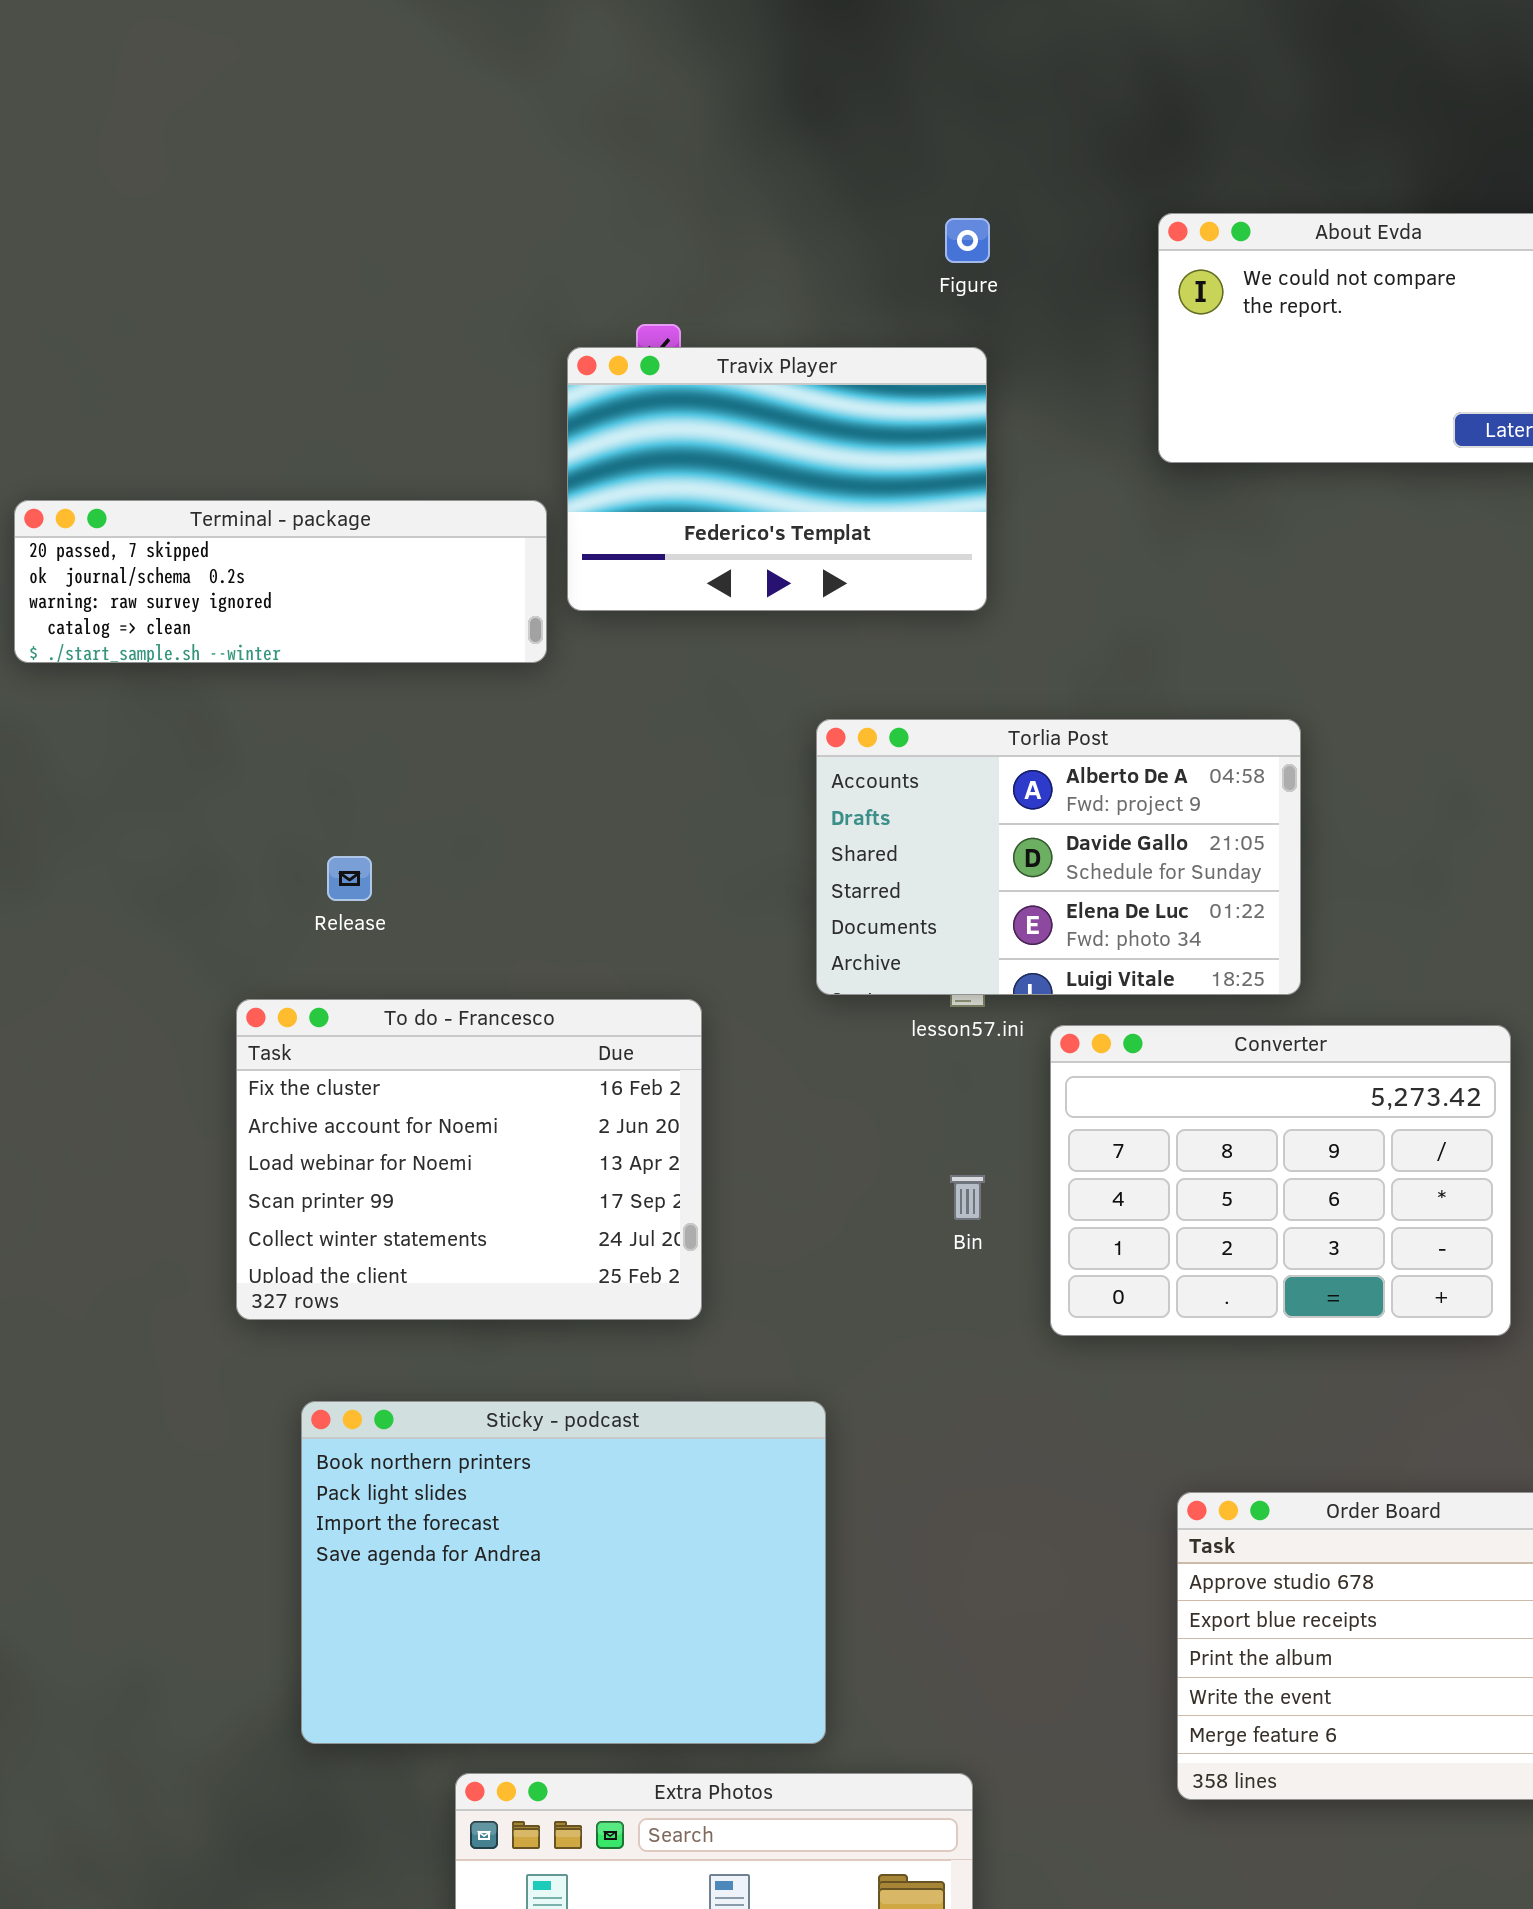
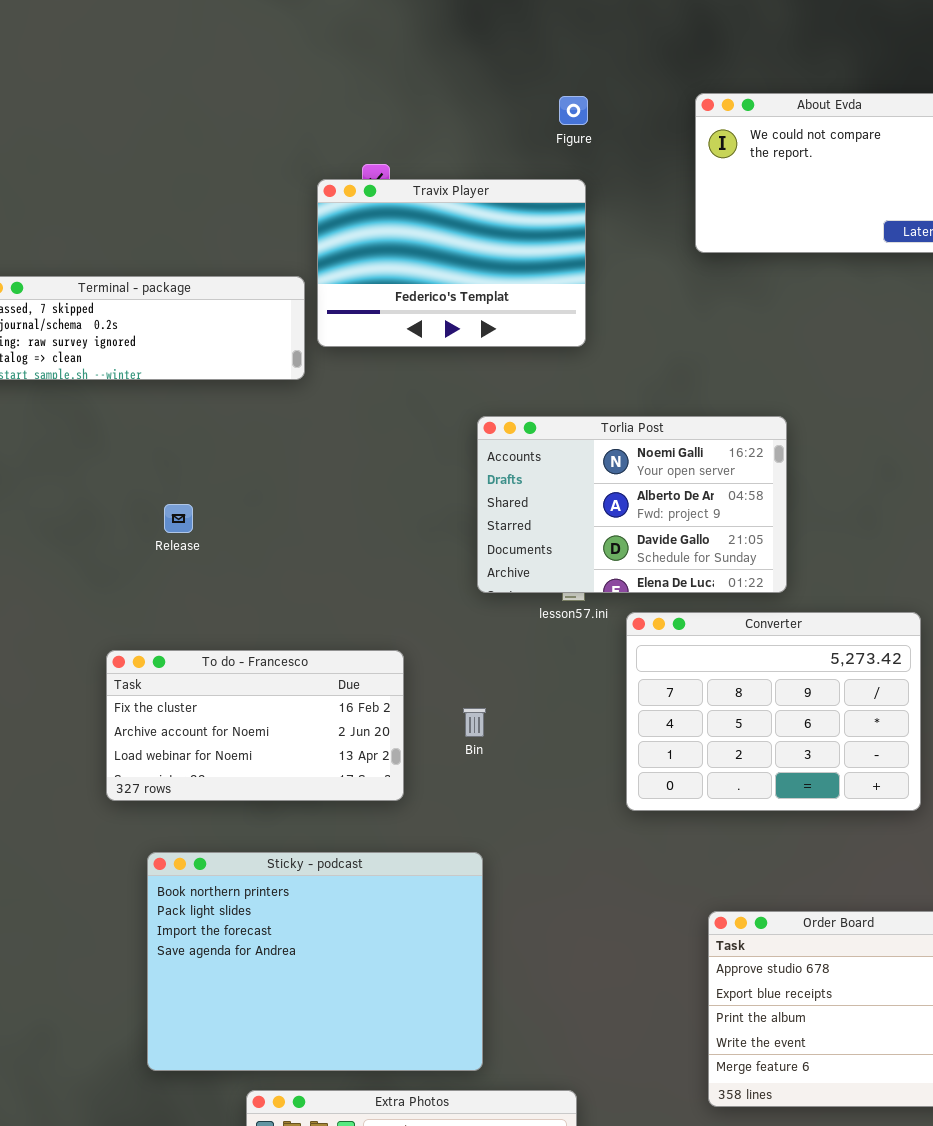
Torlia Post: [816,719,1301,995] -> [477,416,787,593], scrolled up 1 row
To do - Francesco: [236,999,702,1320] -> [106,650,404,801], resized
Bin: [950,1175,985,1220] -> [463,708,486,737], moved

